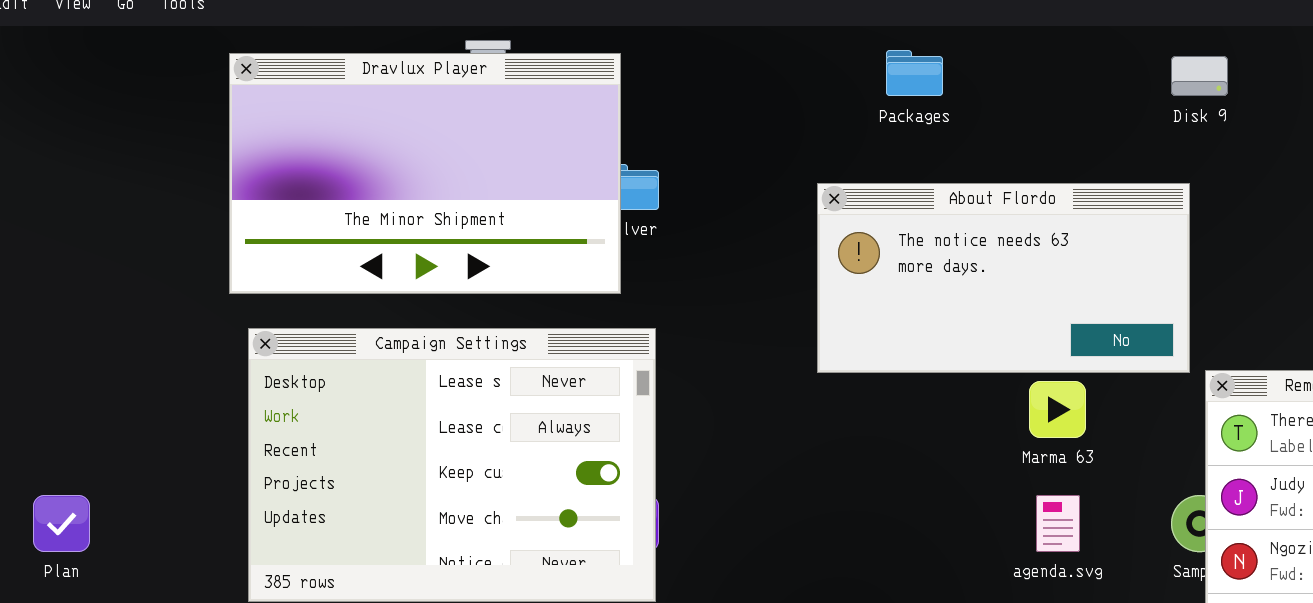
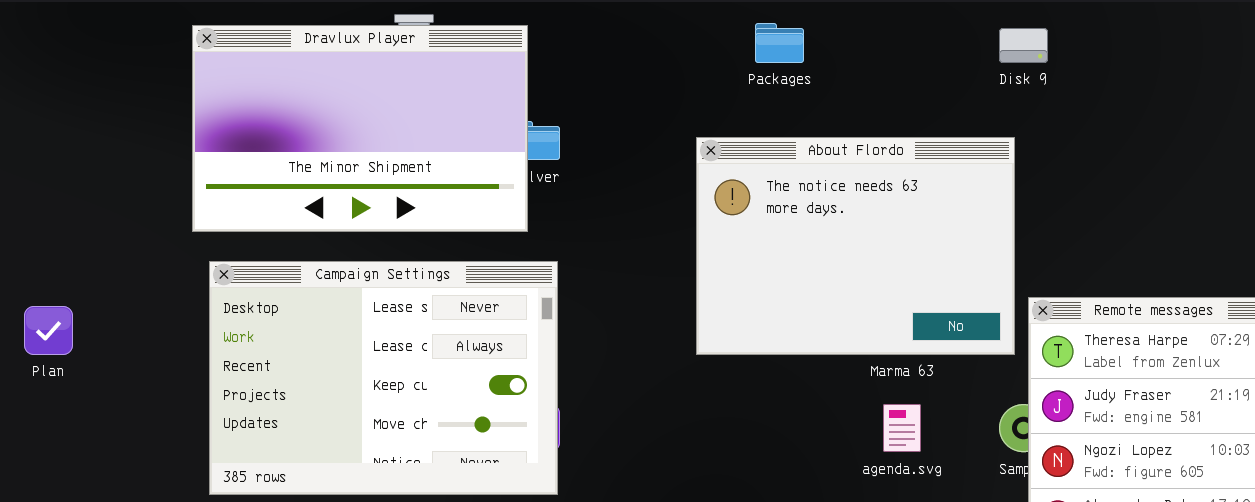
About Flordo: [817,183,1190,373] -> [696,137,1015,355], resized
Plan: [33,495,90,552] -> [24,306,73,355], moved

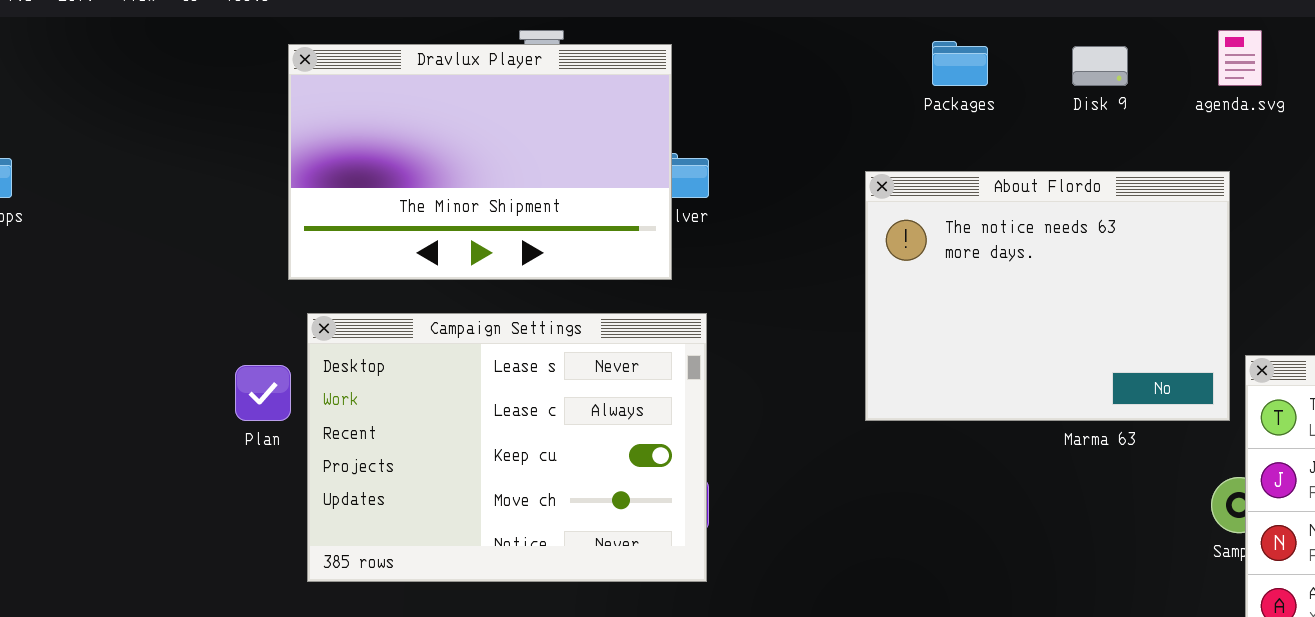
Disk 9: [999,28,1048,63] -> [1072,46,1128,86], moved
Plan: [24,306,73,355] -> [235,365,291,421], moved
agenda.svg: [883,404,921,452] -> [1218,30,1262,86], moved

